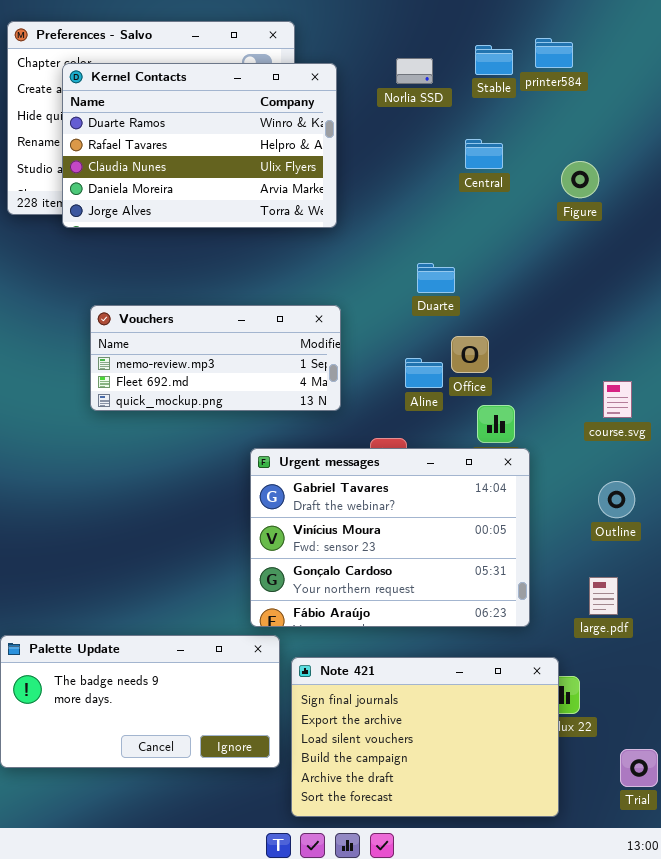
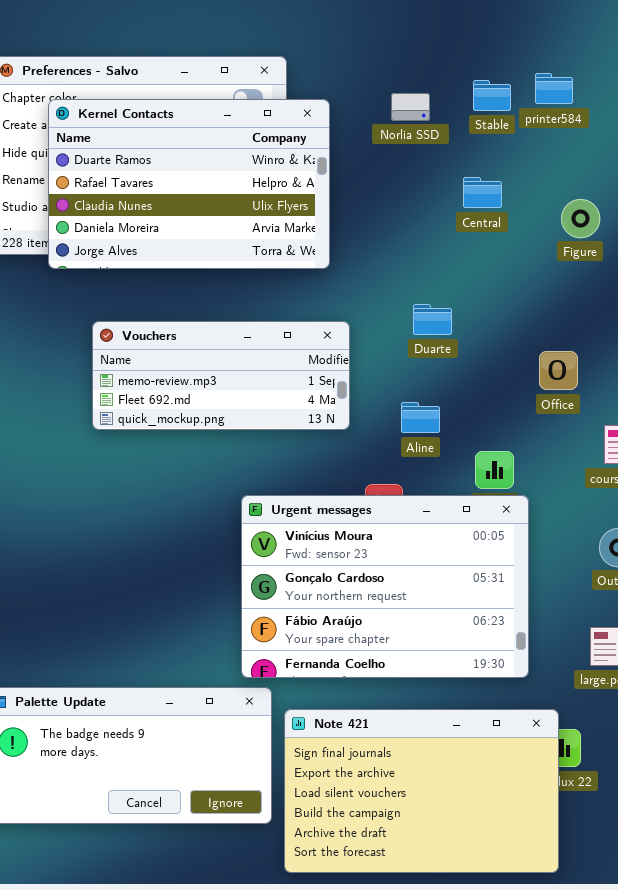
Vouchers: [90,305,341,411] -> [92,321,350,430], moved
Office: [451,336,489,373] -> [539,351,578,390], moved
Urgent messages: [250,448,530,627] -> [241,495,529,678], scrolled down 1 row

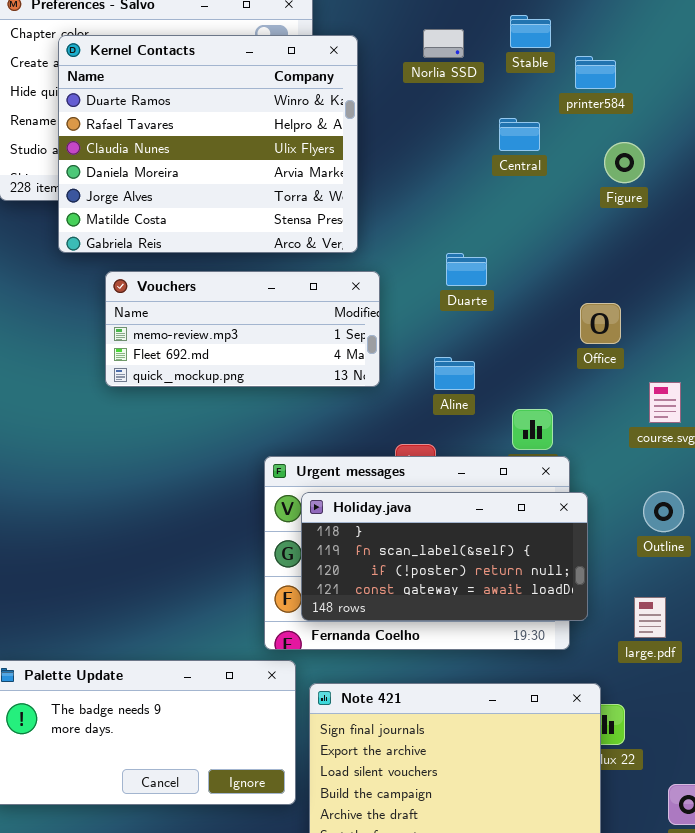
printer584: [535,73,573,104] -> [575,56,616,89], moved
Kernel Contacts: [48,99,330,269] -> [58,35,358,253], resized
Holiday.java: none -> [301,492,588,621], opened

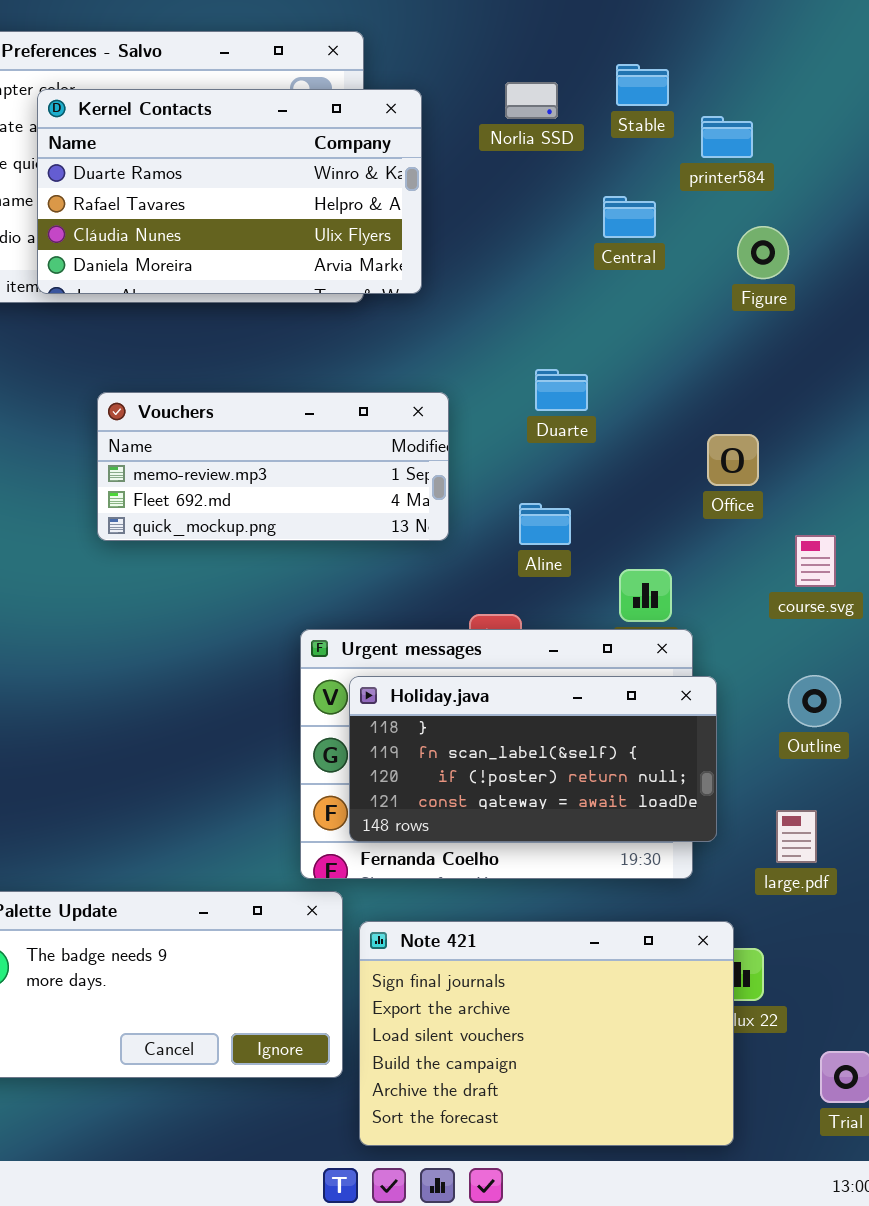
Kernel Contacts: [58,35,358,253] -> [37,89,422,294], resized

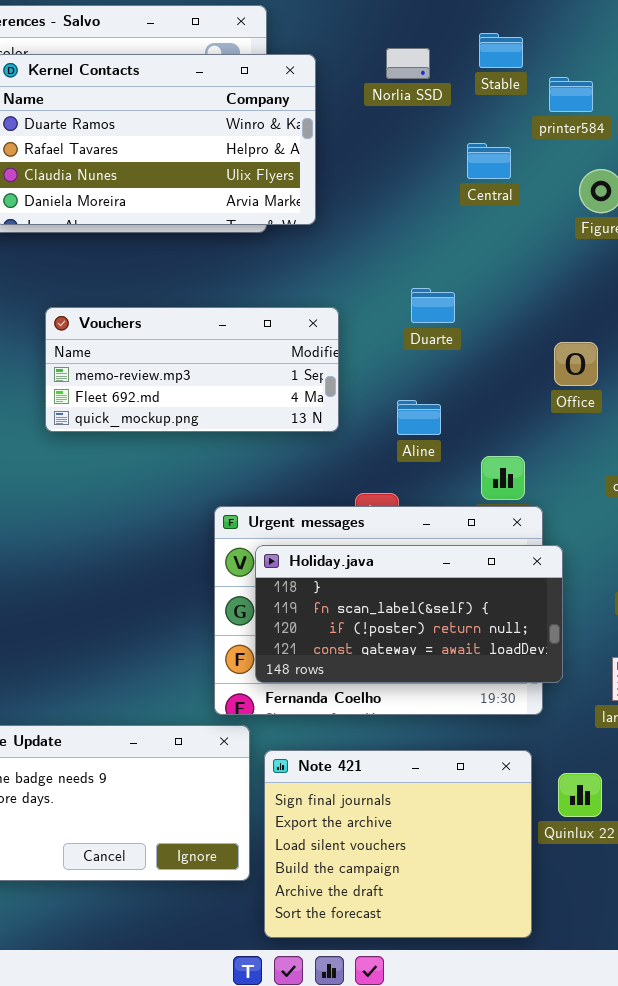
Note 421: [359,921,734,1146] -> [264,750,532,938], resized

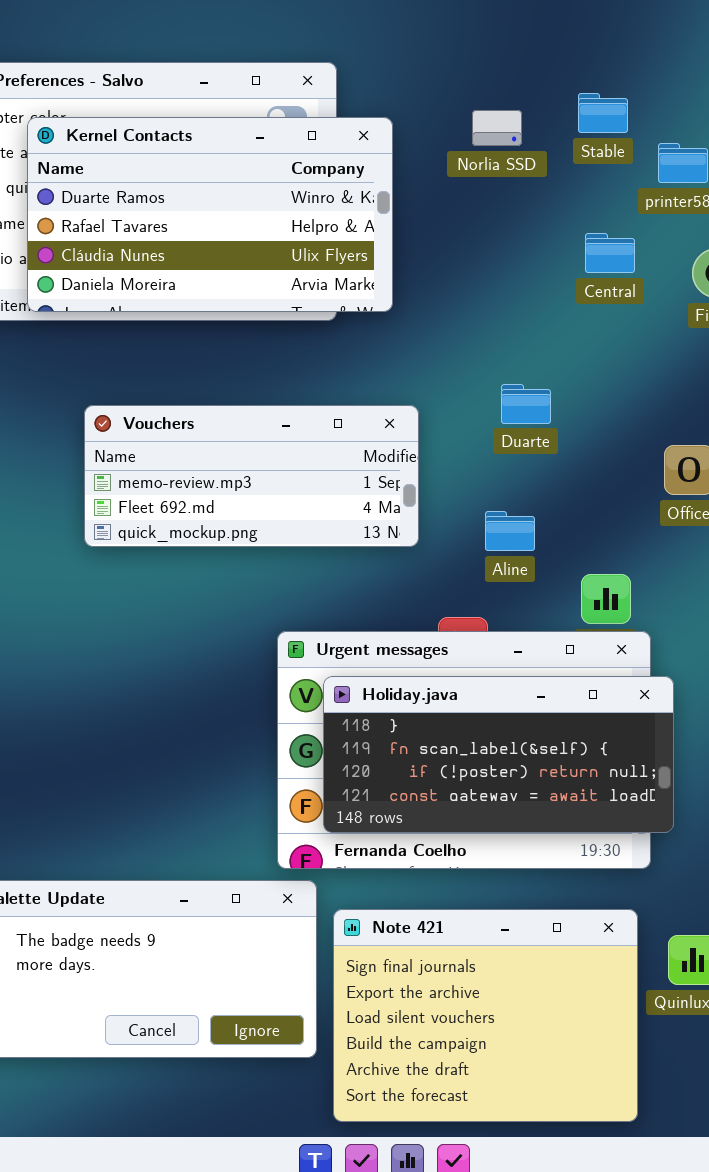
Central: [467,143,511,179] -> [585,233,635,273], moved

